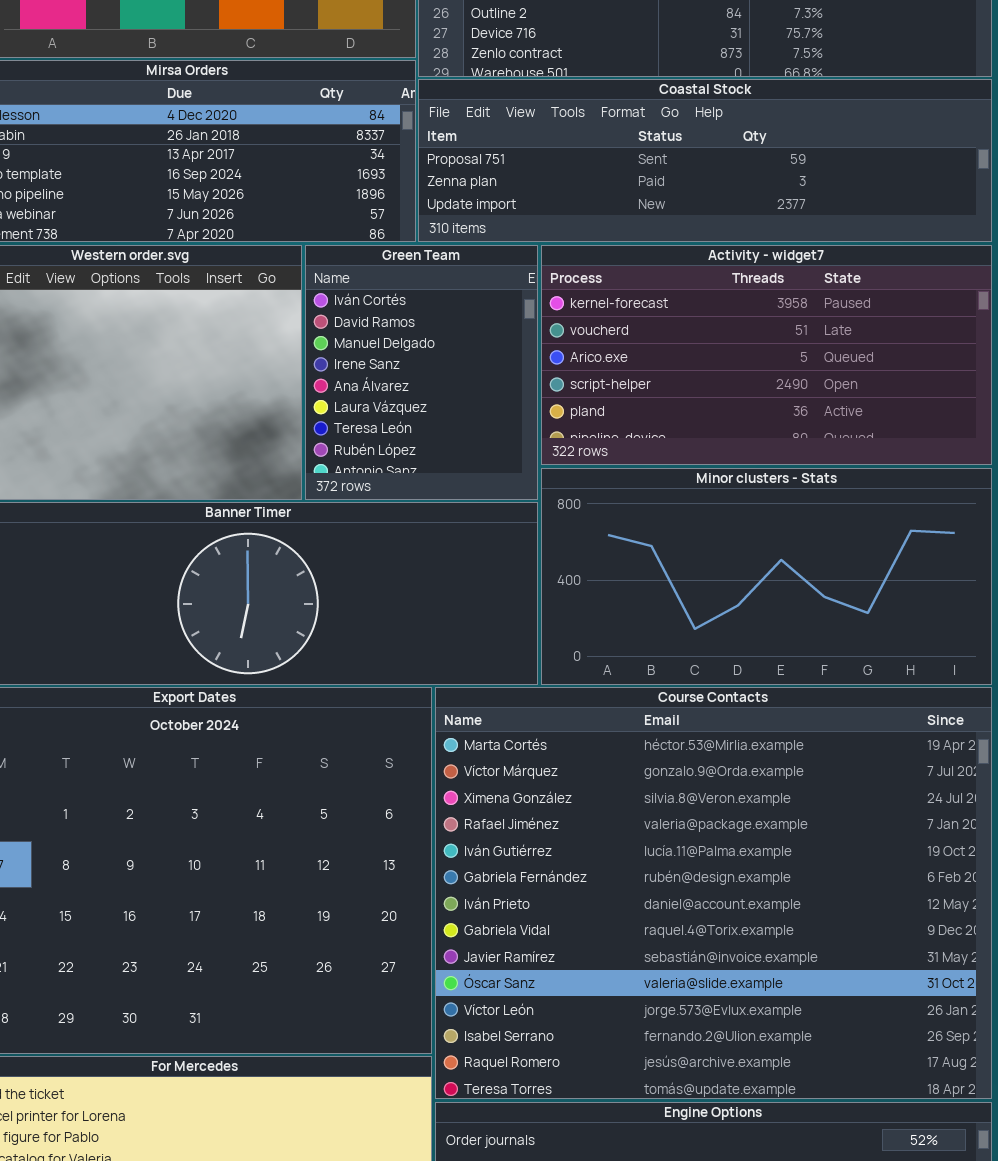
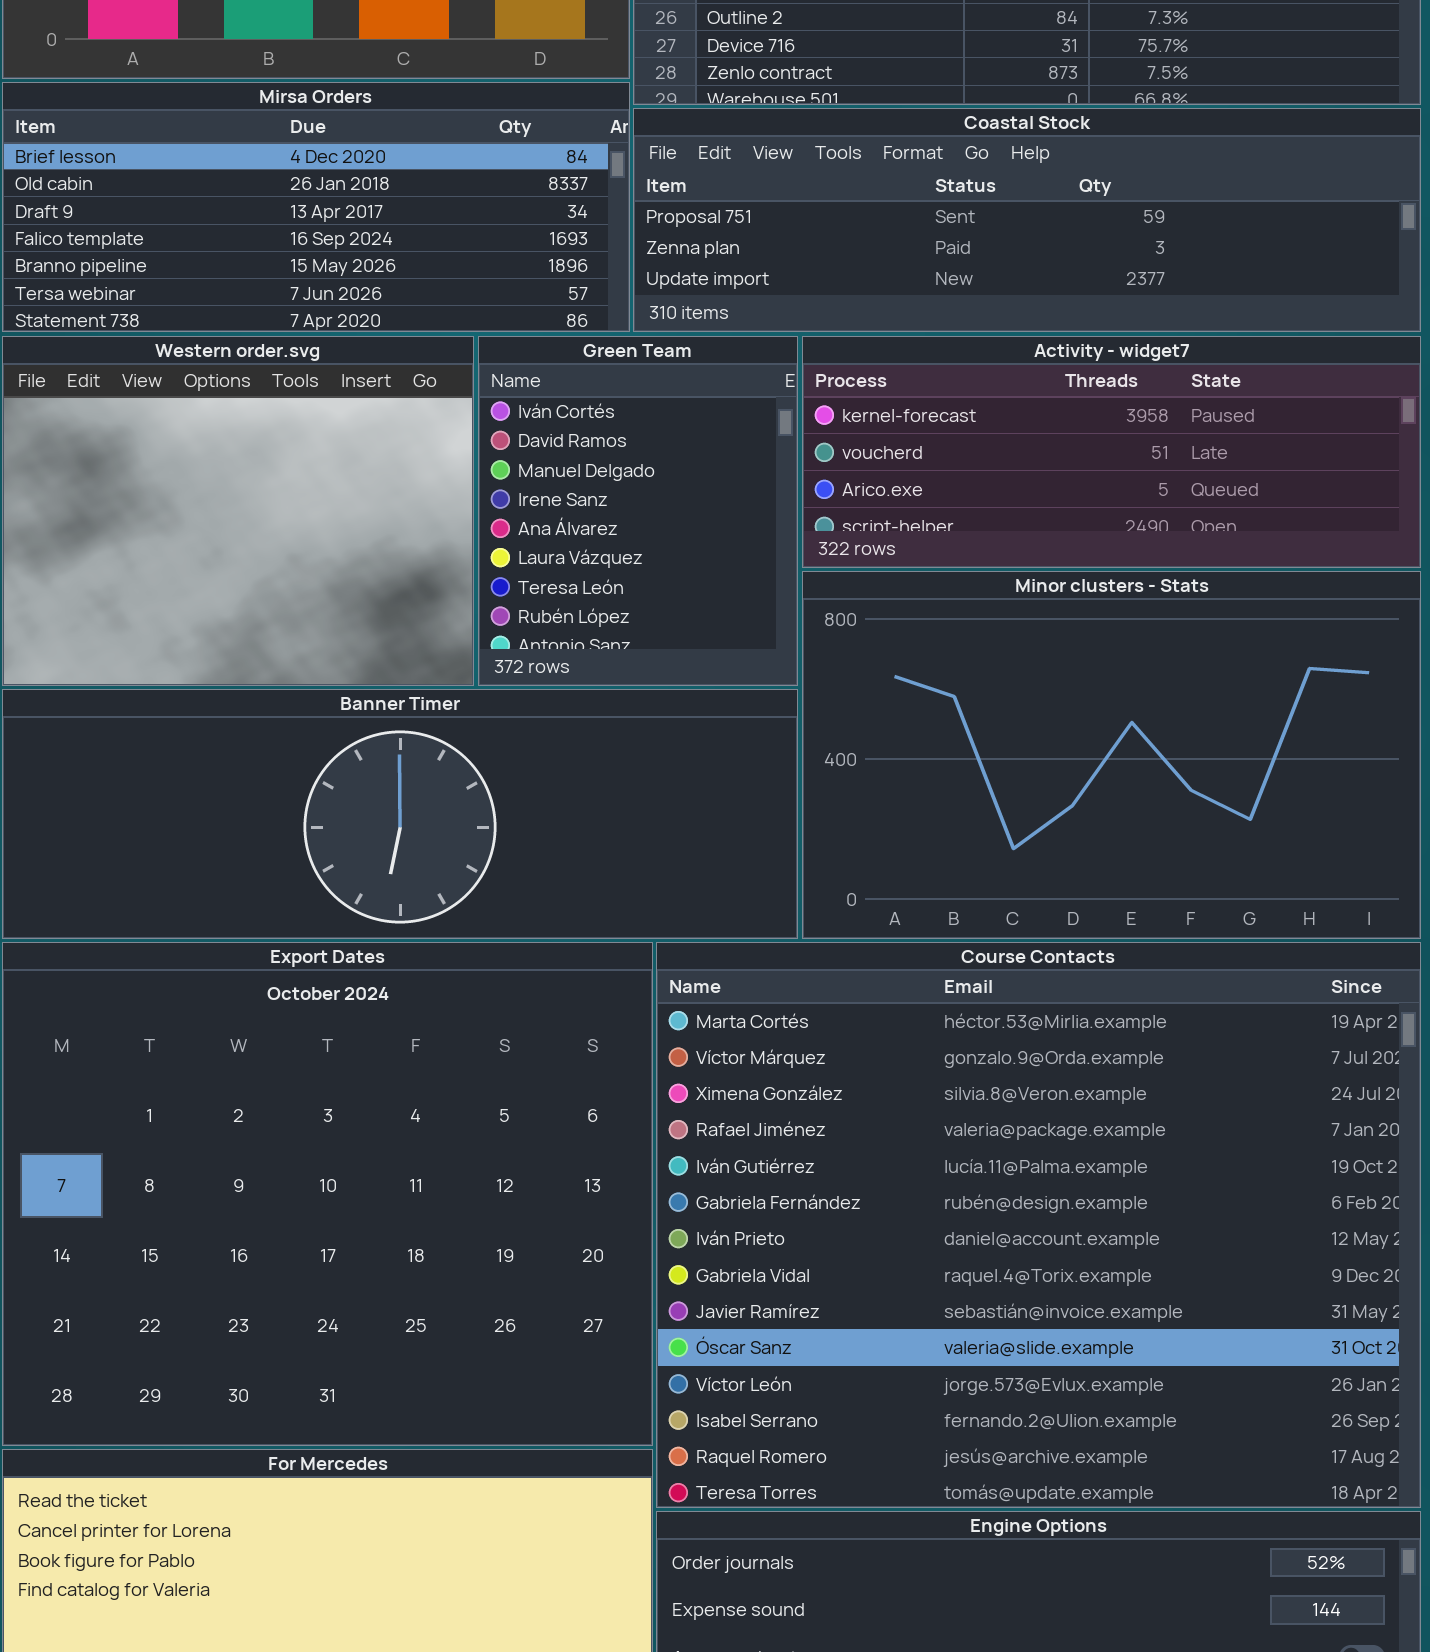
Activity - widget7: [541,245,992,465] -> [802,336,1421,568], resized
Minor clusters - Stats: [541,468,992,685] -> [802,571,1421,939], resized

